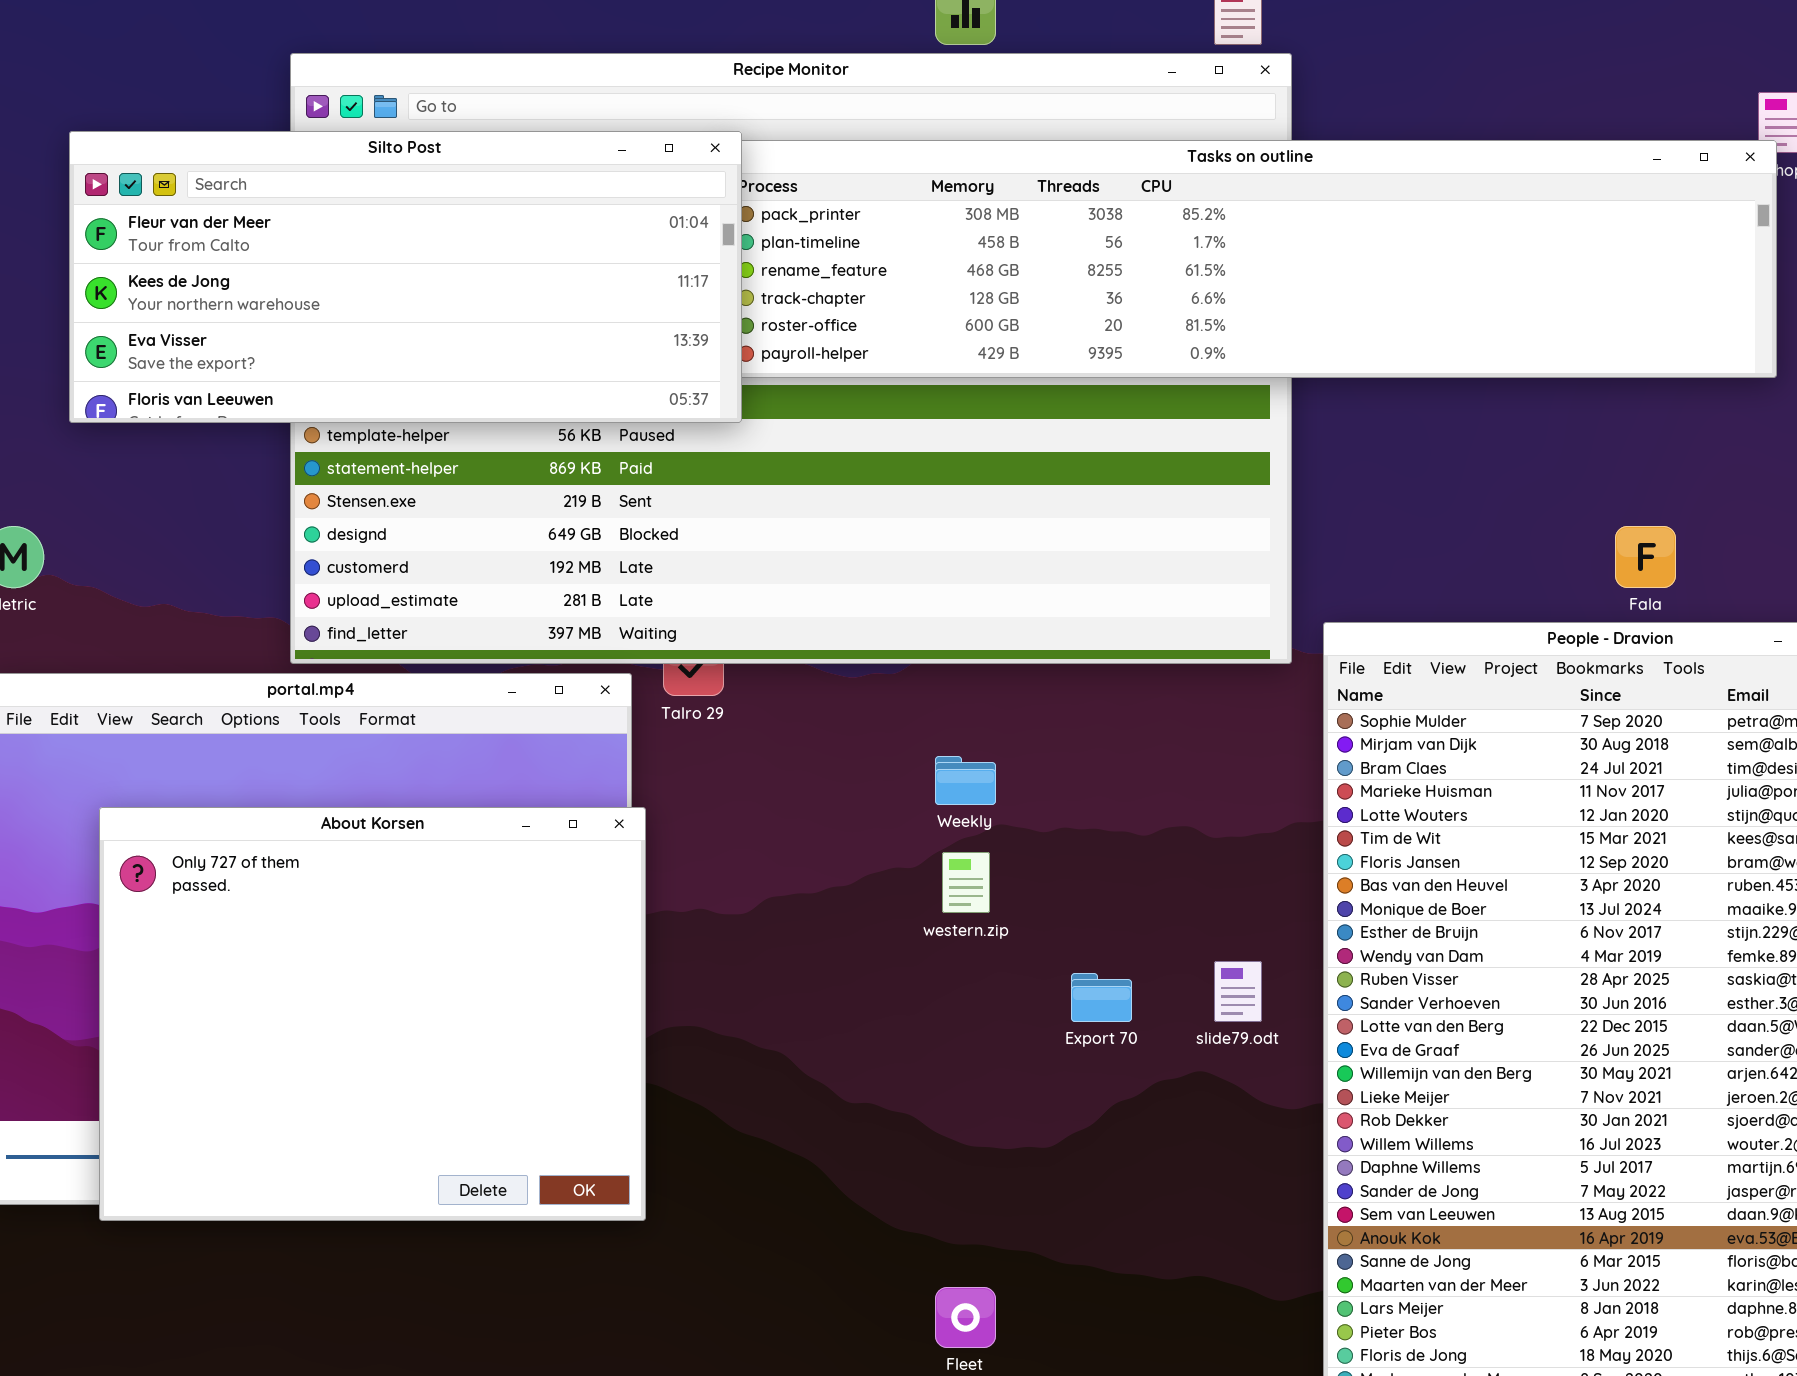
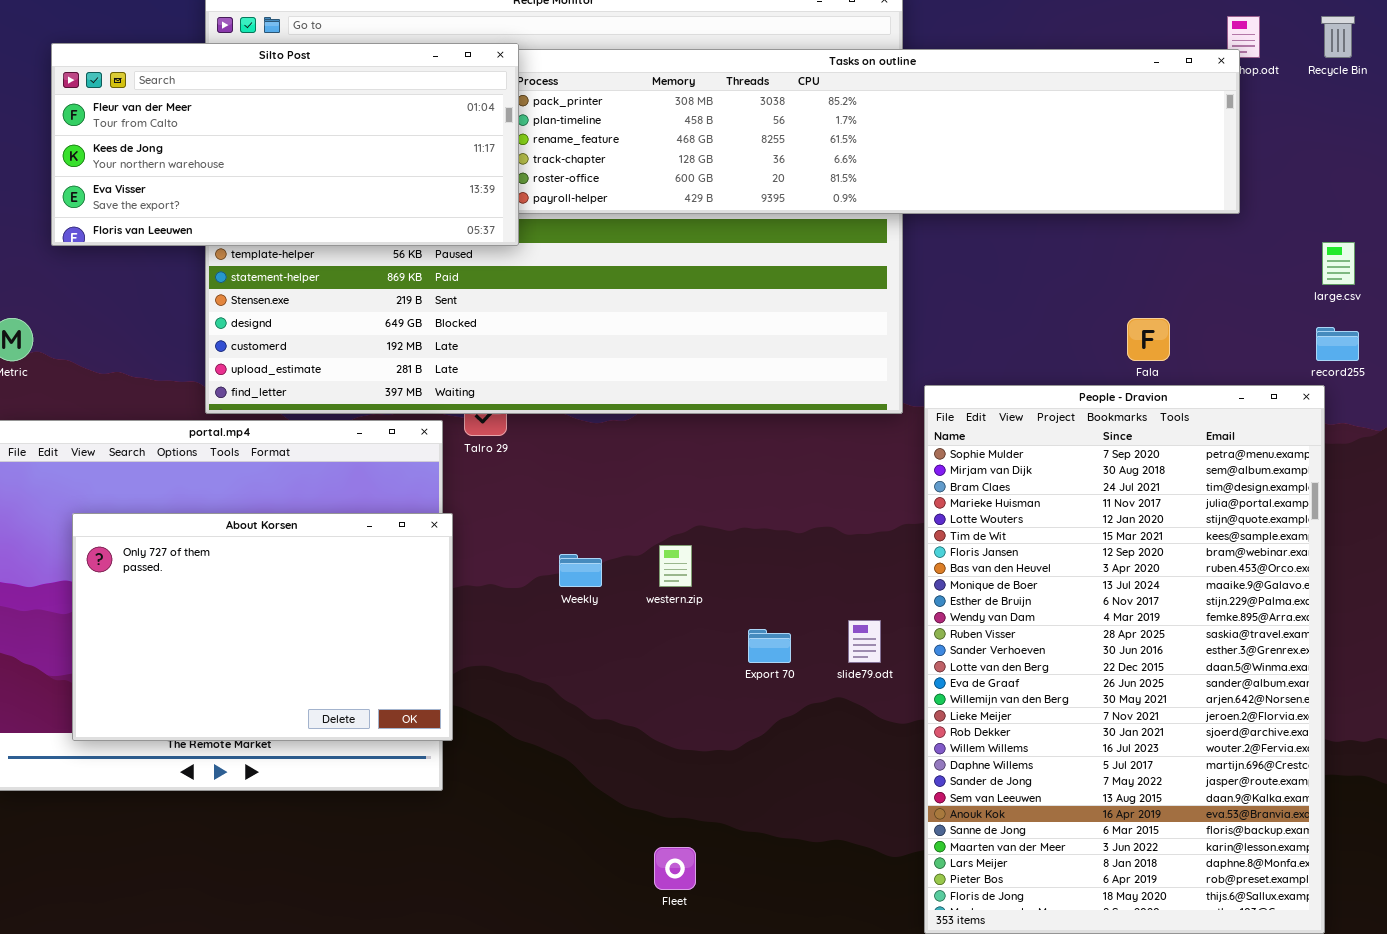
Weekly: [935,756,996,805] -> [559,554,602,587], moved
About Korsen: [99,807,646,1221] -> [72,513,453,741], resized

